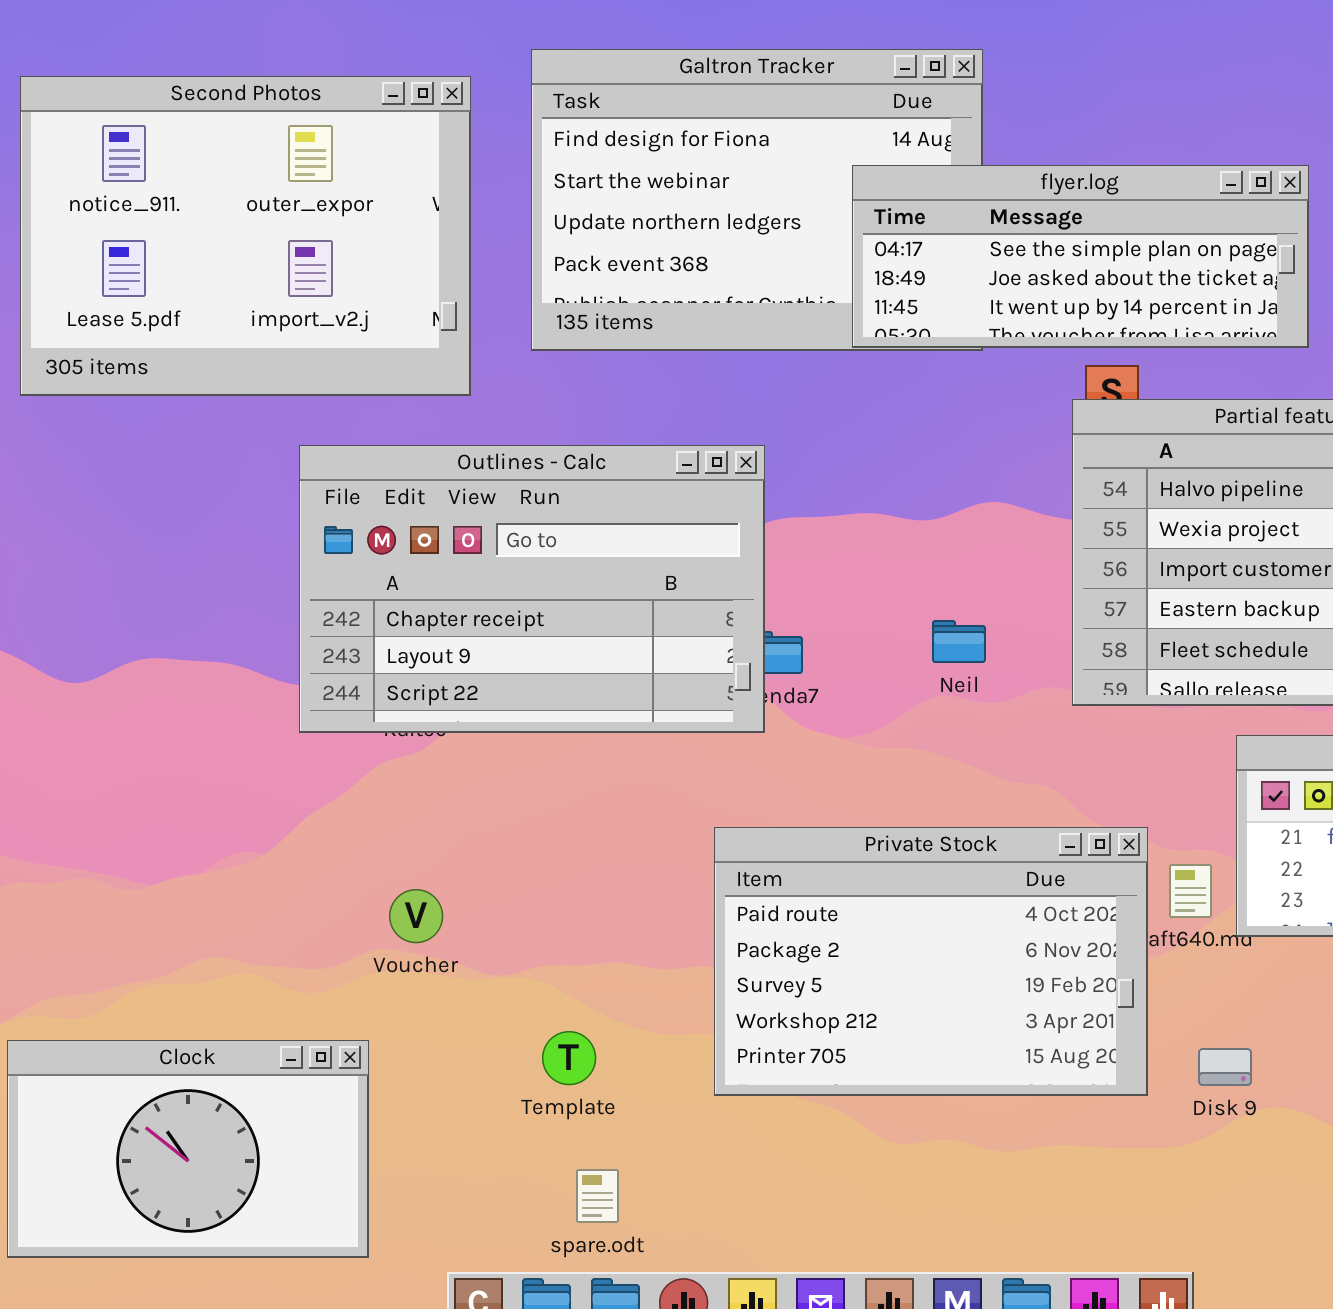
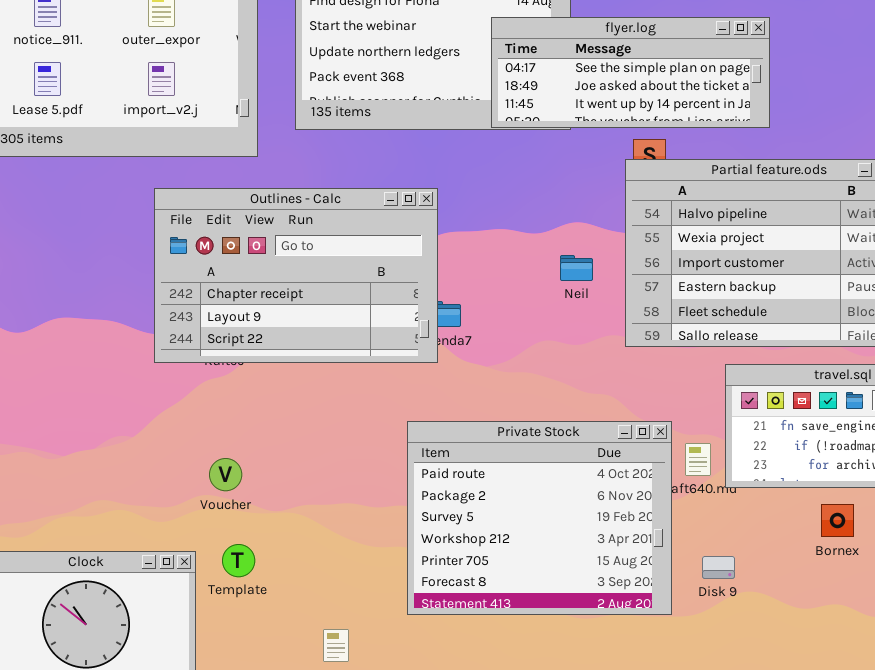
Neil: [932,620,986,663] -> [560,255,593,281], moved
Private Stock: [714,827,1148,1096] -> [407,421,672,615], resized
Template: [542,1031,596,1085] -> [222,544,255,577], moved

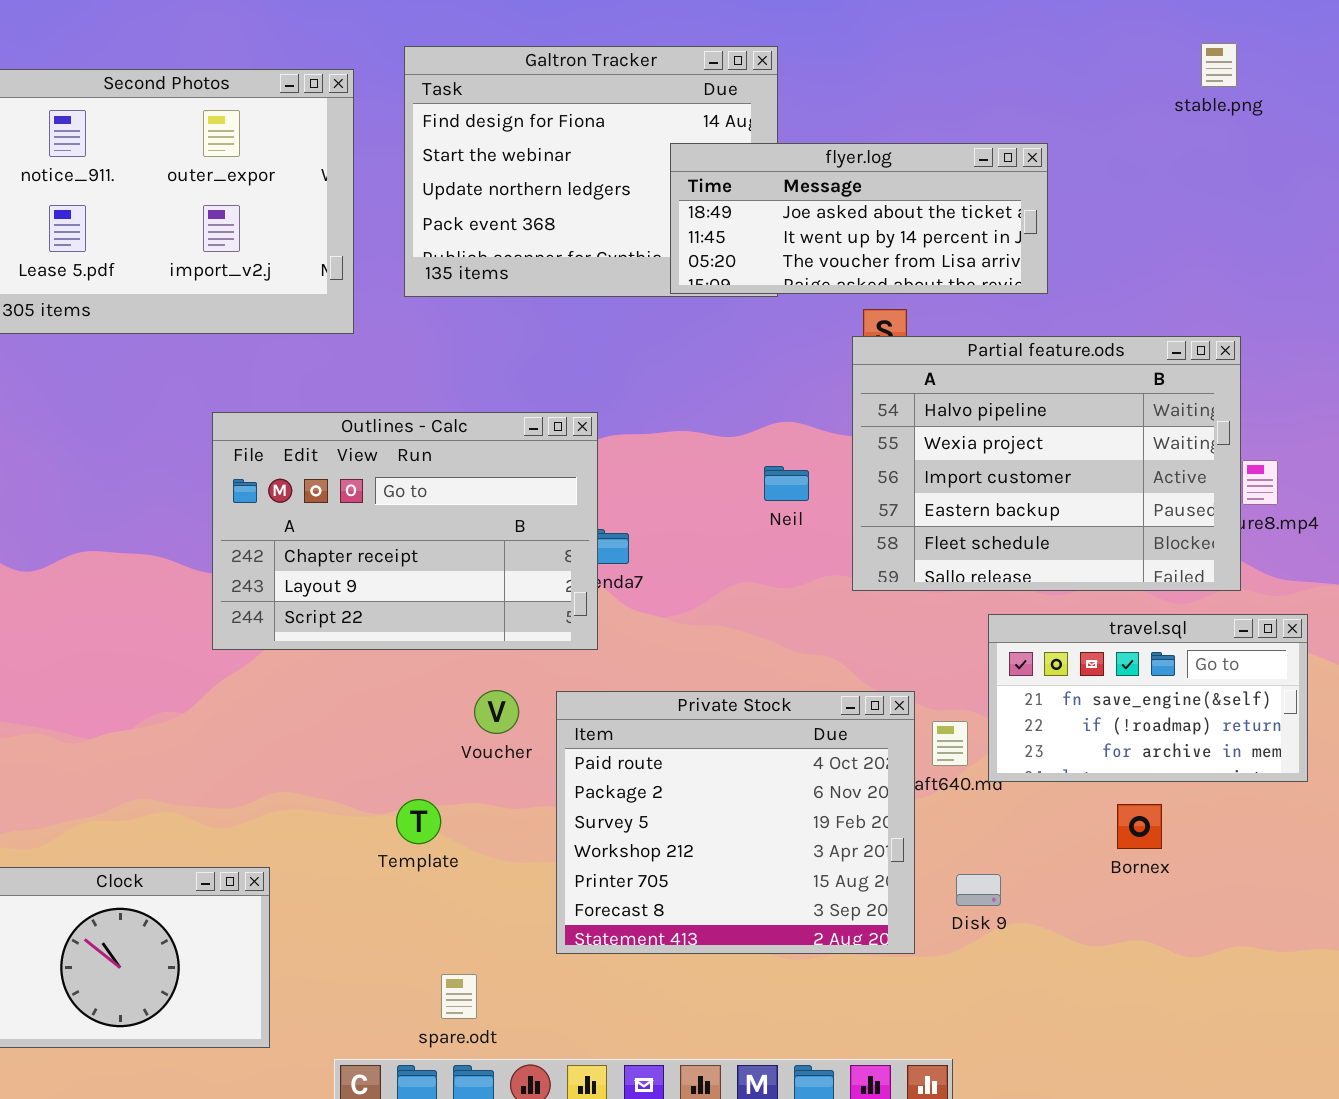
flyer.log: [491,17,770,128] -> [670,143,1048,294], scrolled down 1 row
Outlines - Calc: [154,188,438,363] -> [212,412,598,650], moved
Voucher: [209,458,242,491] -> [474,690,519,734], moved
Template: [222,544,255,577] -> [396,799,441,844], moved

